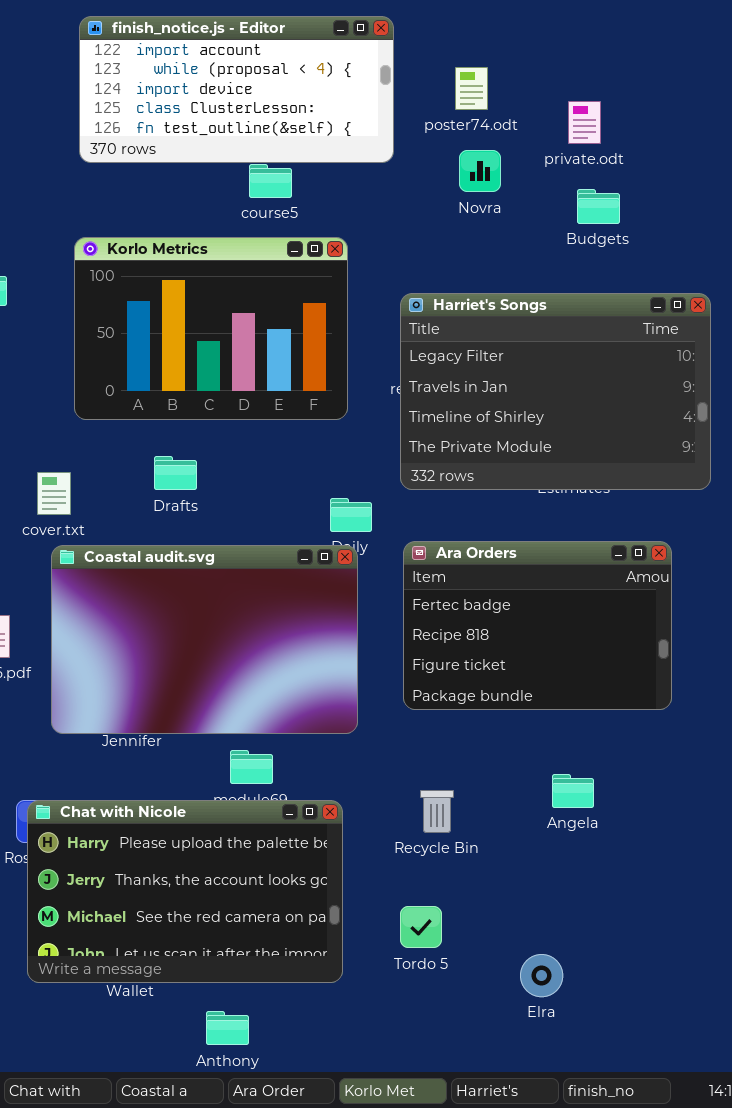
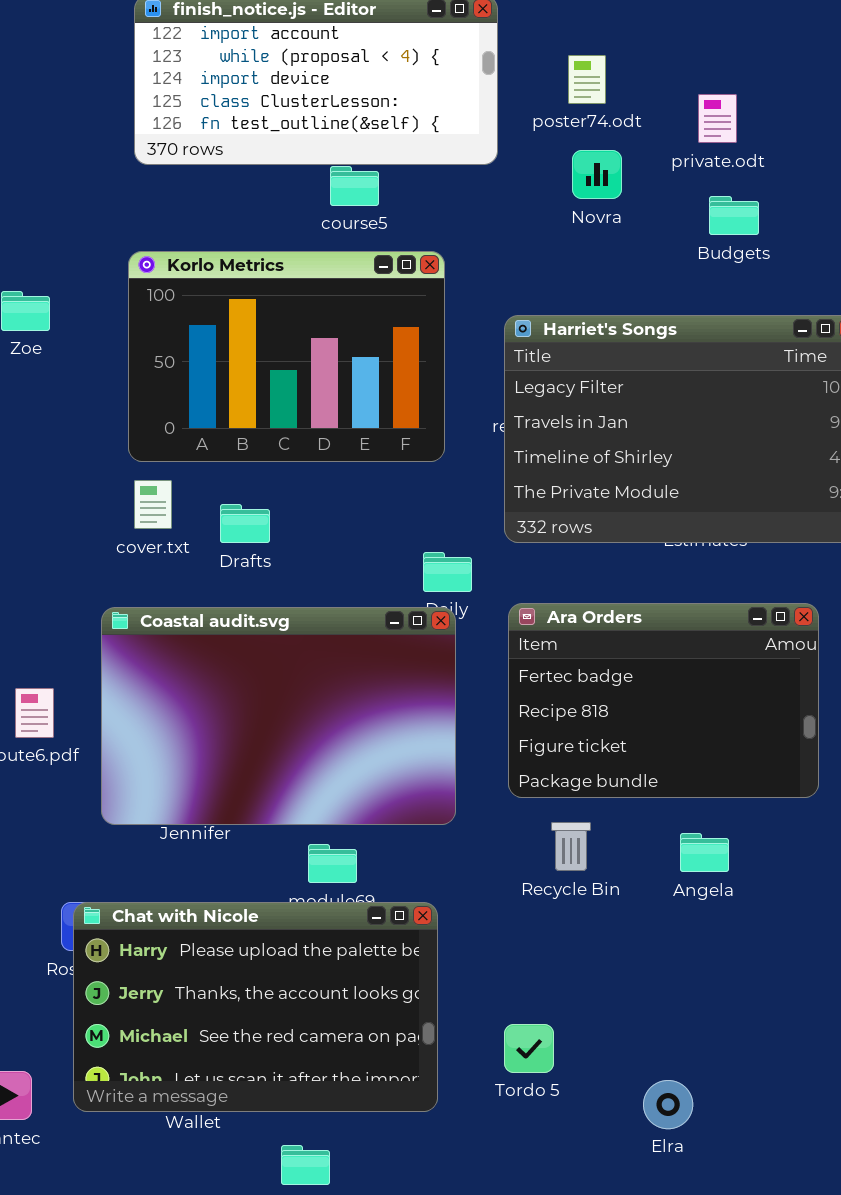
cover.txt: [37,472,71,515] -> [134,480,172,529], moved
Angela: [552,774,594,808] -> [680,833,729,872], moved
Recycle Bin: [420,790,454,833] -> [551,822,591,871], moved

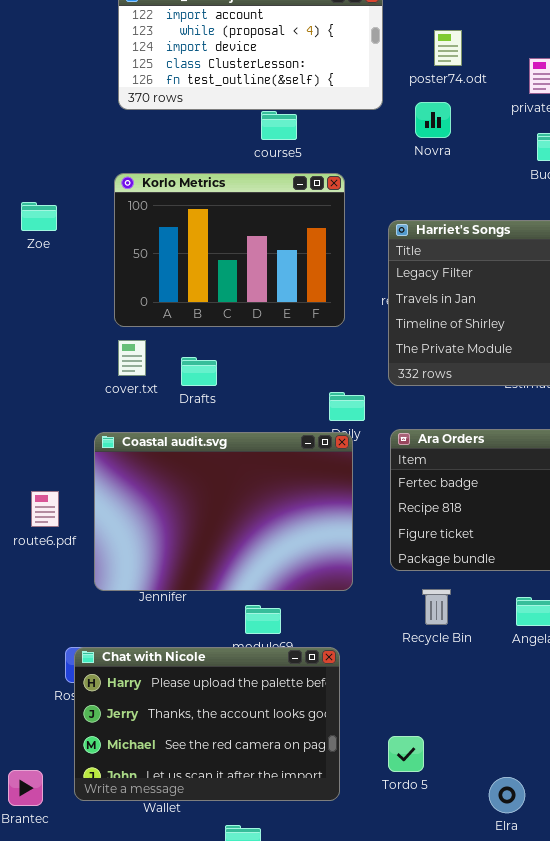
Novra: [572,150,622,199] -> [415,102,451,138], moved

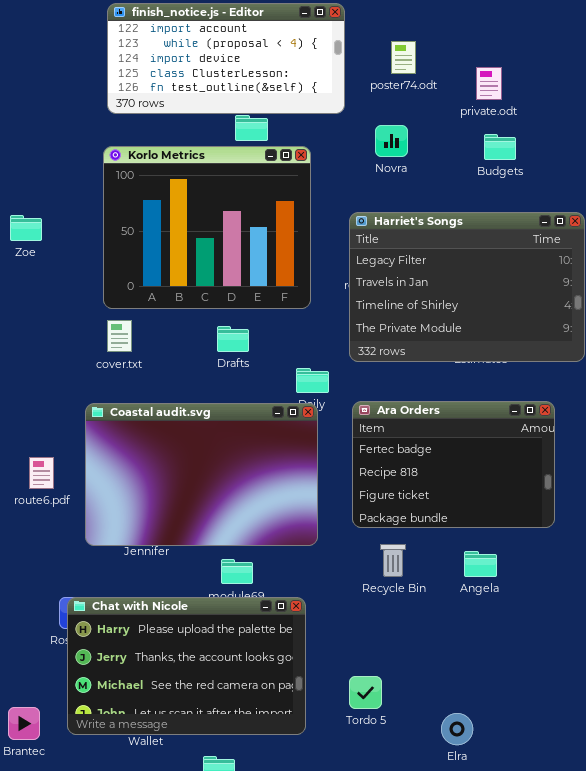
Novra: [415,102,451,138] -> [375,125,408,157], moved
Korlo Metrics: [114,173,345,327] -> [103,146,311,309], resized
Zoe: [21,202,57,231] -> [10,215,42,241], moved
Drafts: [181,357,217,386] -> [217,326,249,352], moved

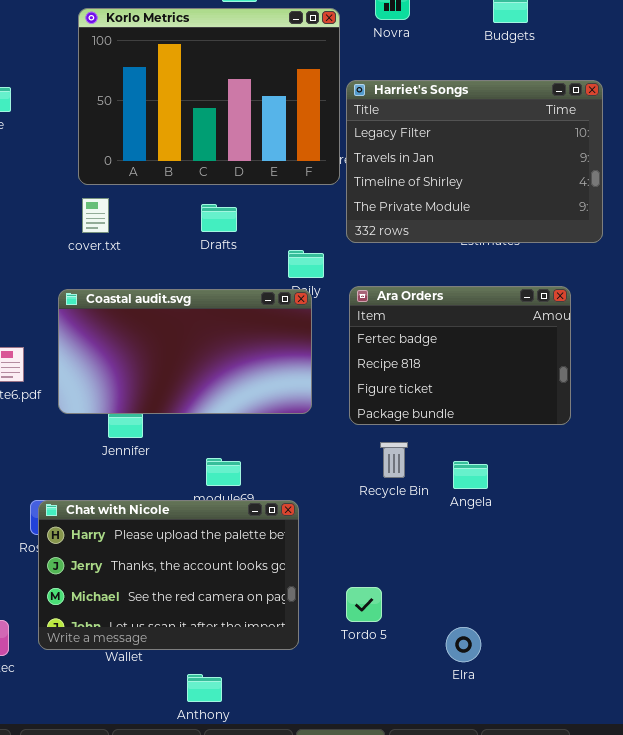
Korlo Metrics: [103,146,311,309] -> [78,8,340,185], resized
Coastal audit.svg: [85,403,318,546] -> [58,289,312,414], resized
Angela: [464,551,497,577] -> [453,461,488,489], moved

